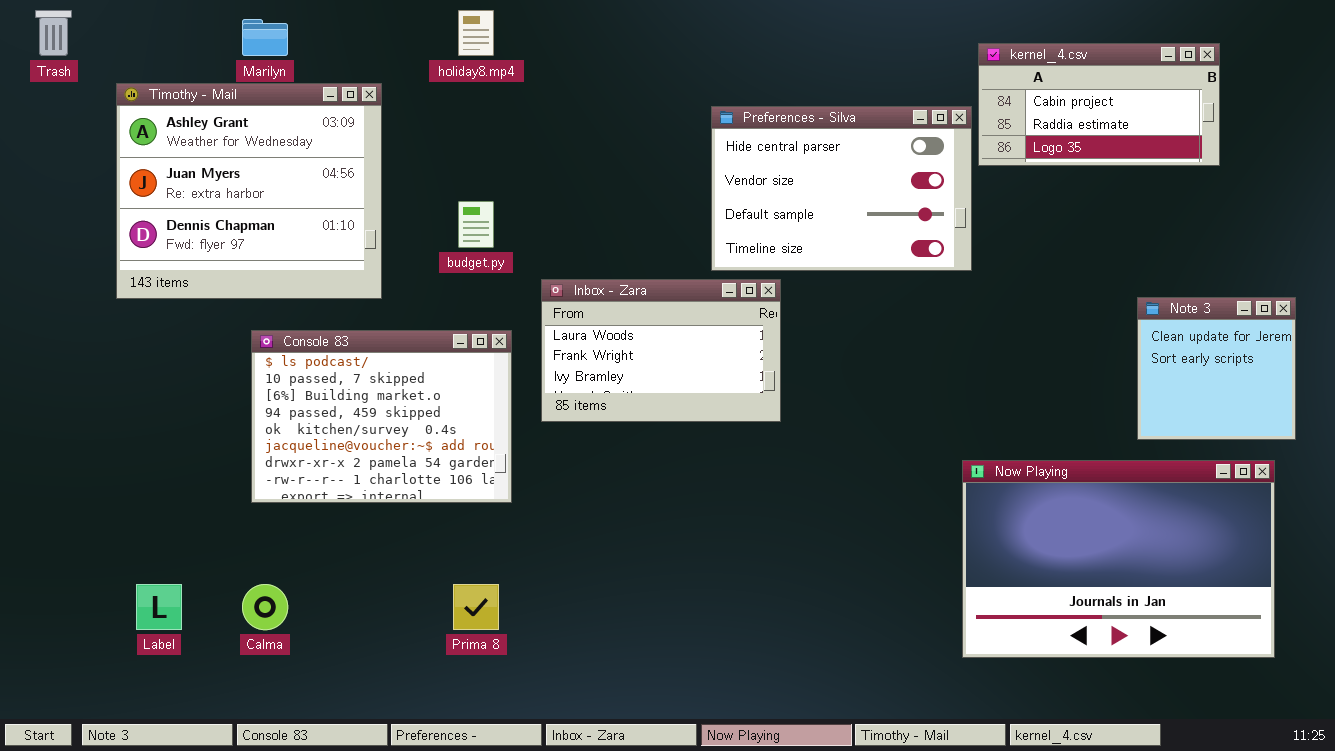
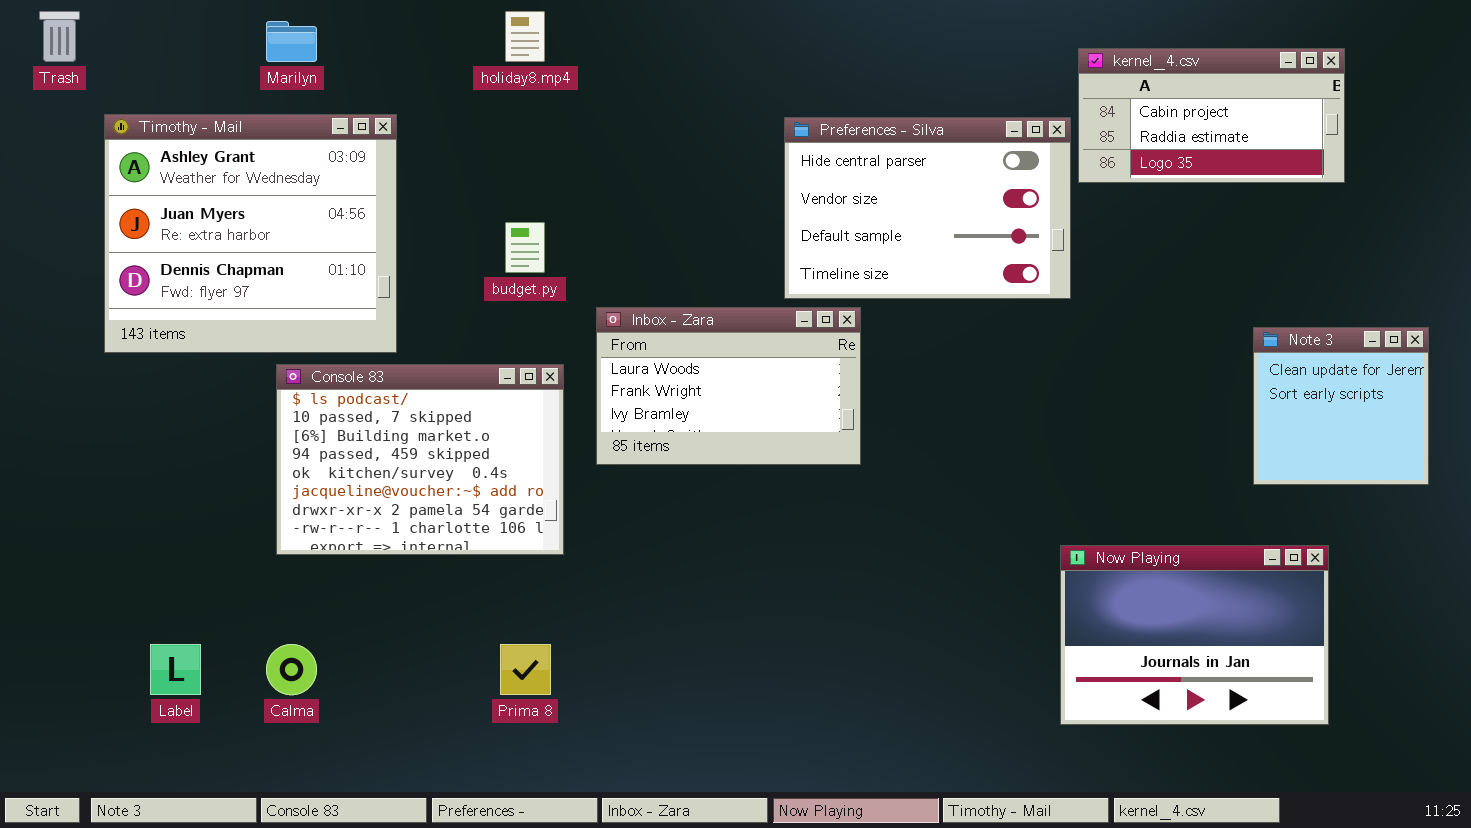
Timothy - Mail: [116,83,382,299] -> [104,114,397,353], moved
Now Playing: [962,460,1275,658] -> [1060,545,1329,725], resized

